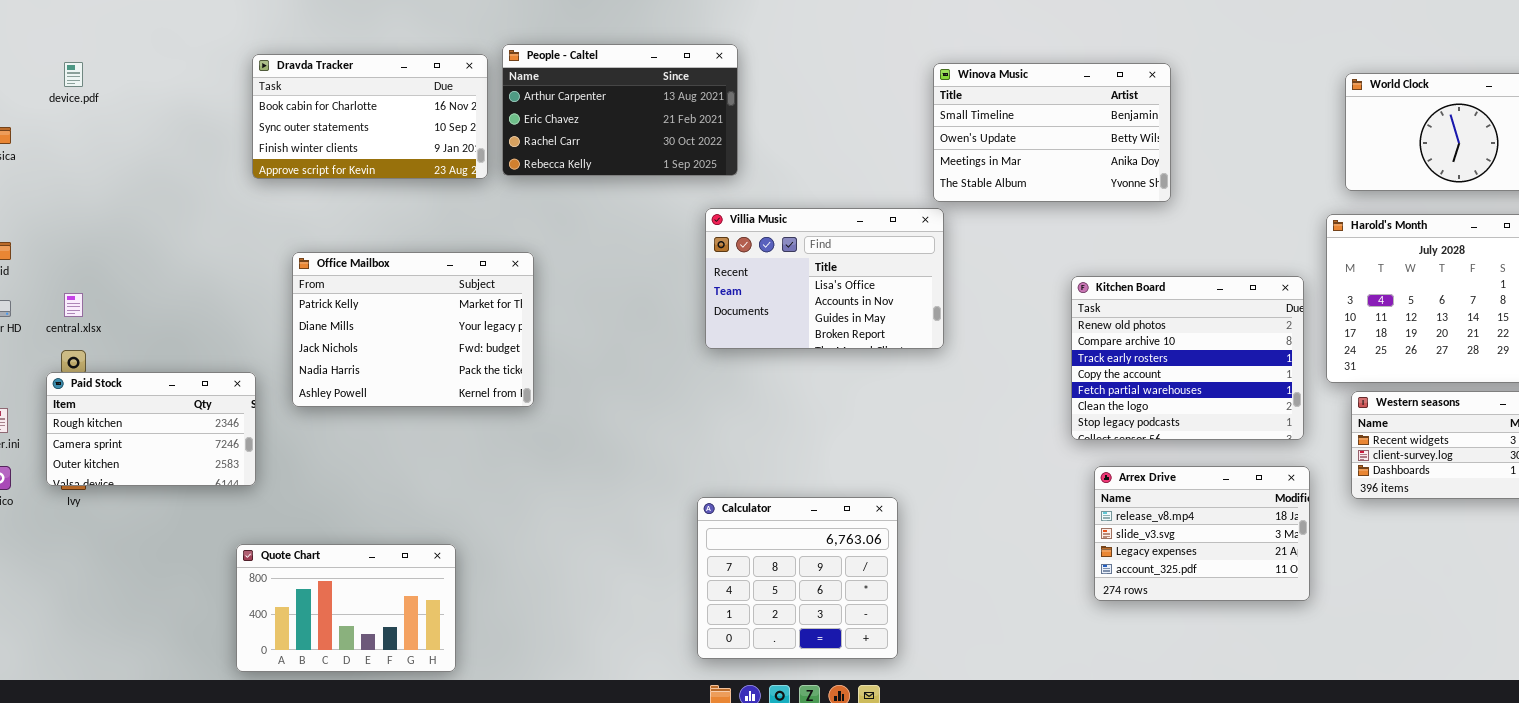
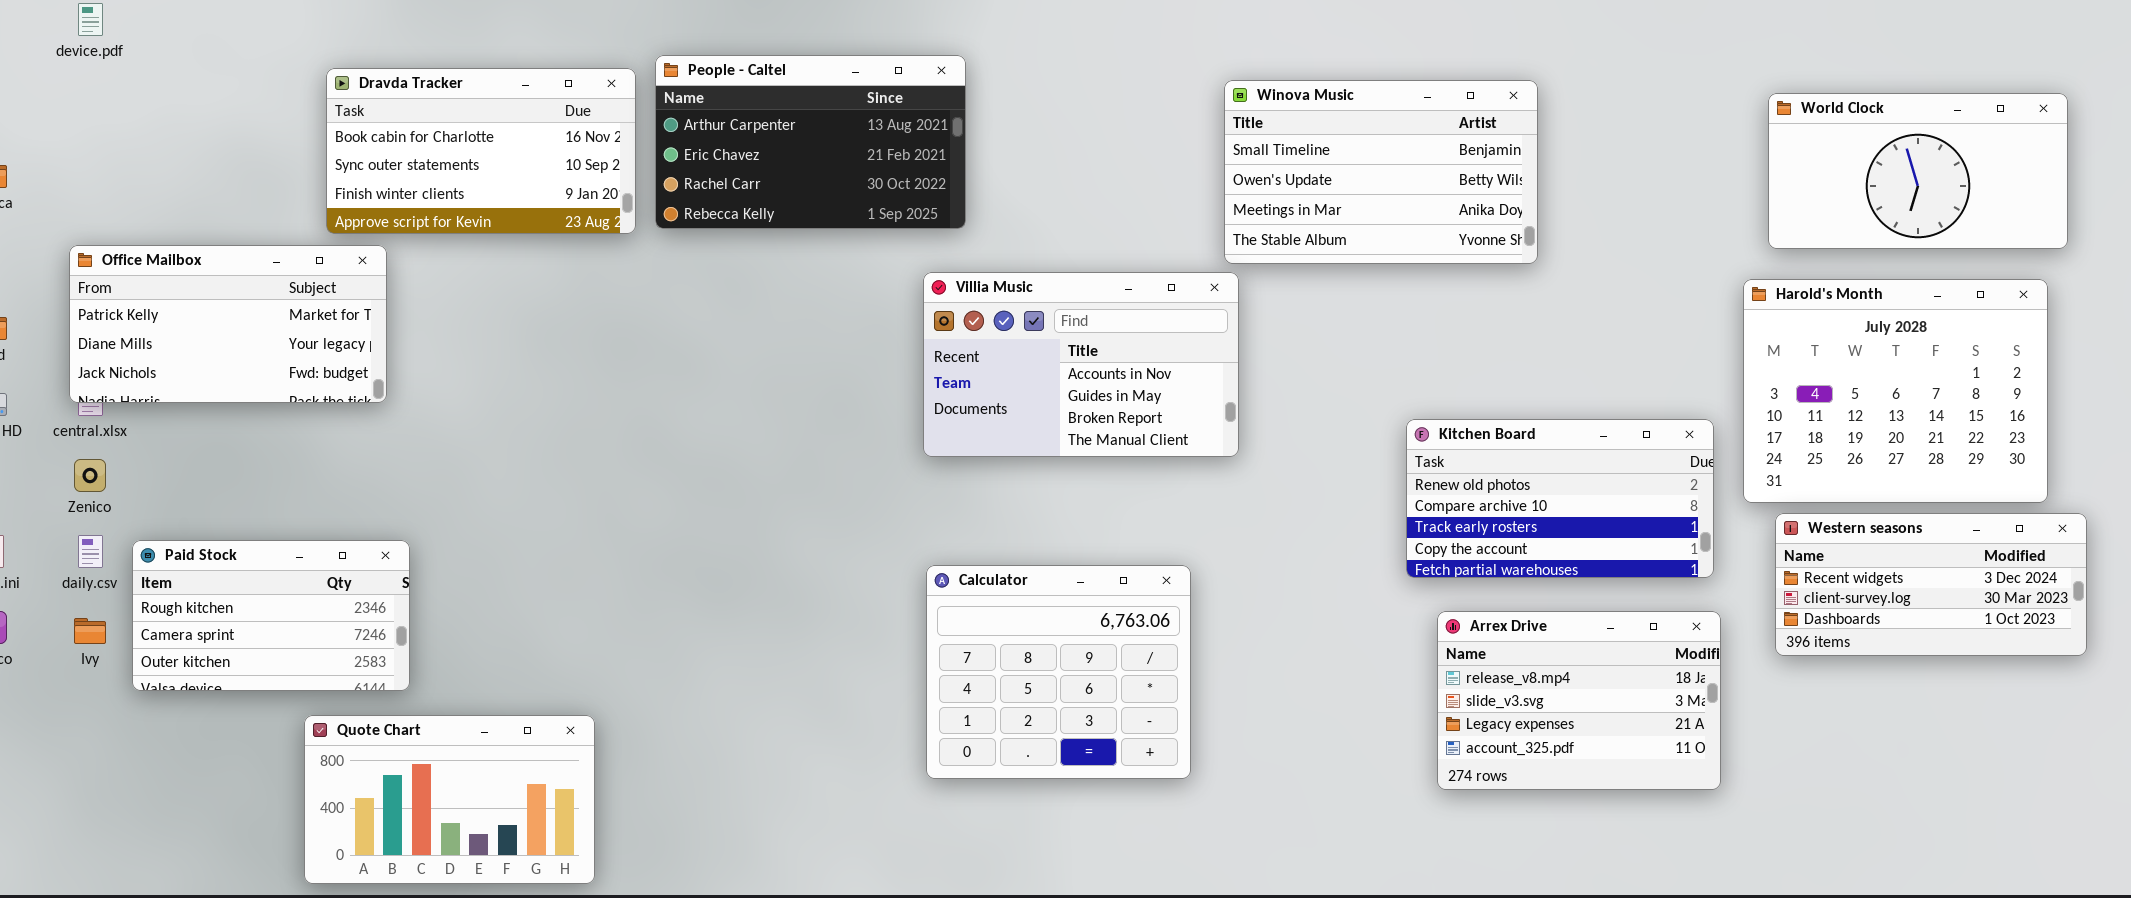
device.pdf: [64,62,83,87] -> [78,3,103,36], moved
Villia Music: [705,208,944,349] -> [923,272,1239,457], scrolled down 1 row
Office Mailbox: [292,252,534,407] -> [69,245,387,403], moved, resized
Kitchen Board: [1071,276,1304,440] -> [1406,419,1714,578], resized
Paid Stock: [46,372,256,486] -> [132,540,410,691], moved
Calculator: [697,497,898,659] -> [926,565,1191,779], moved

